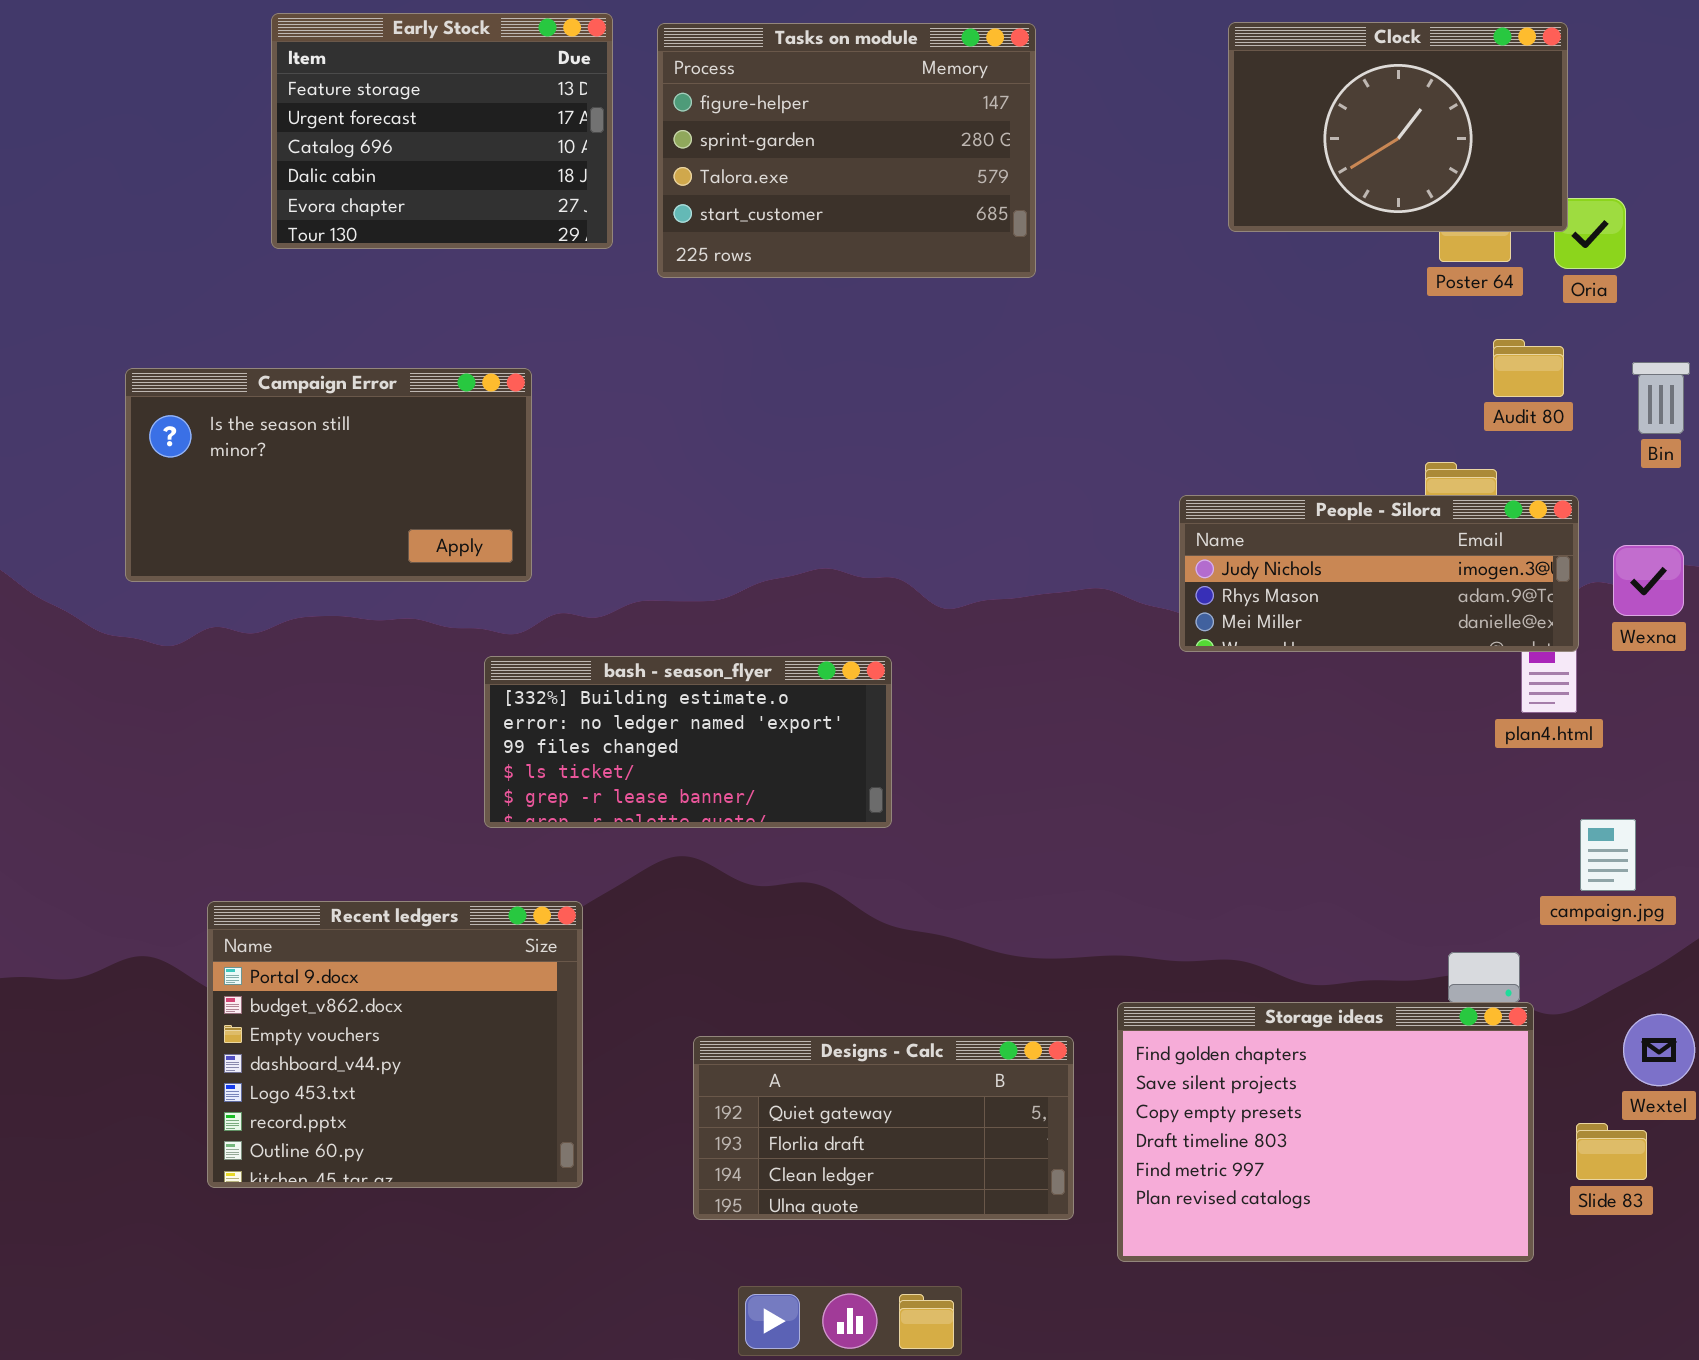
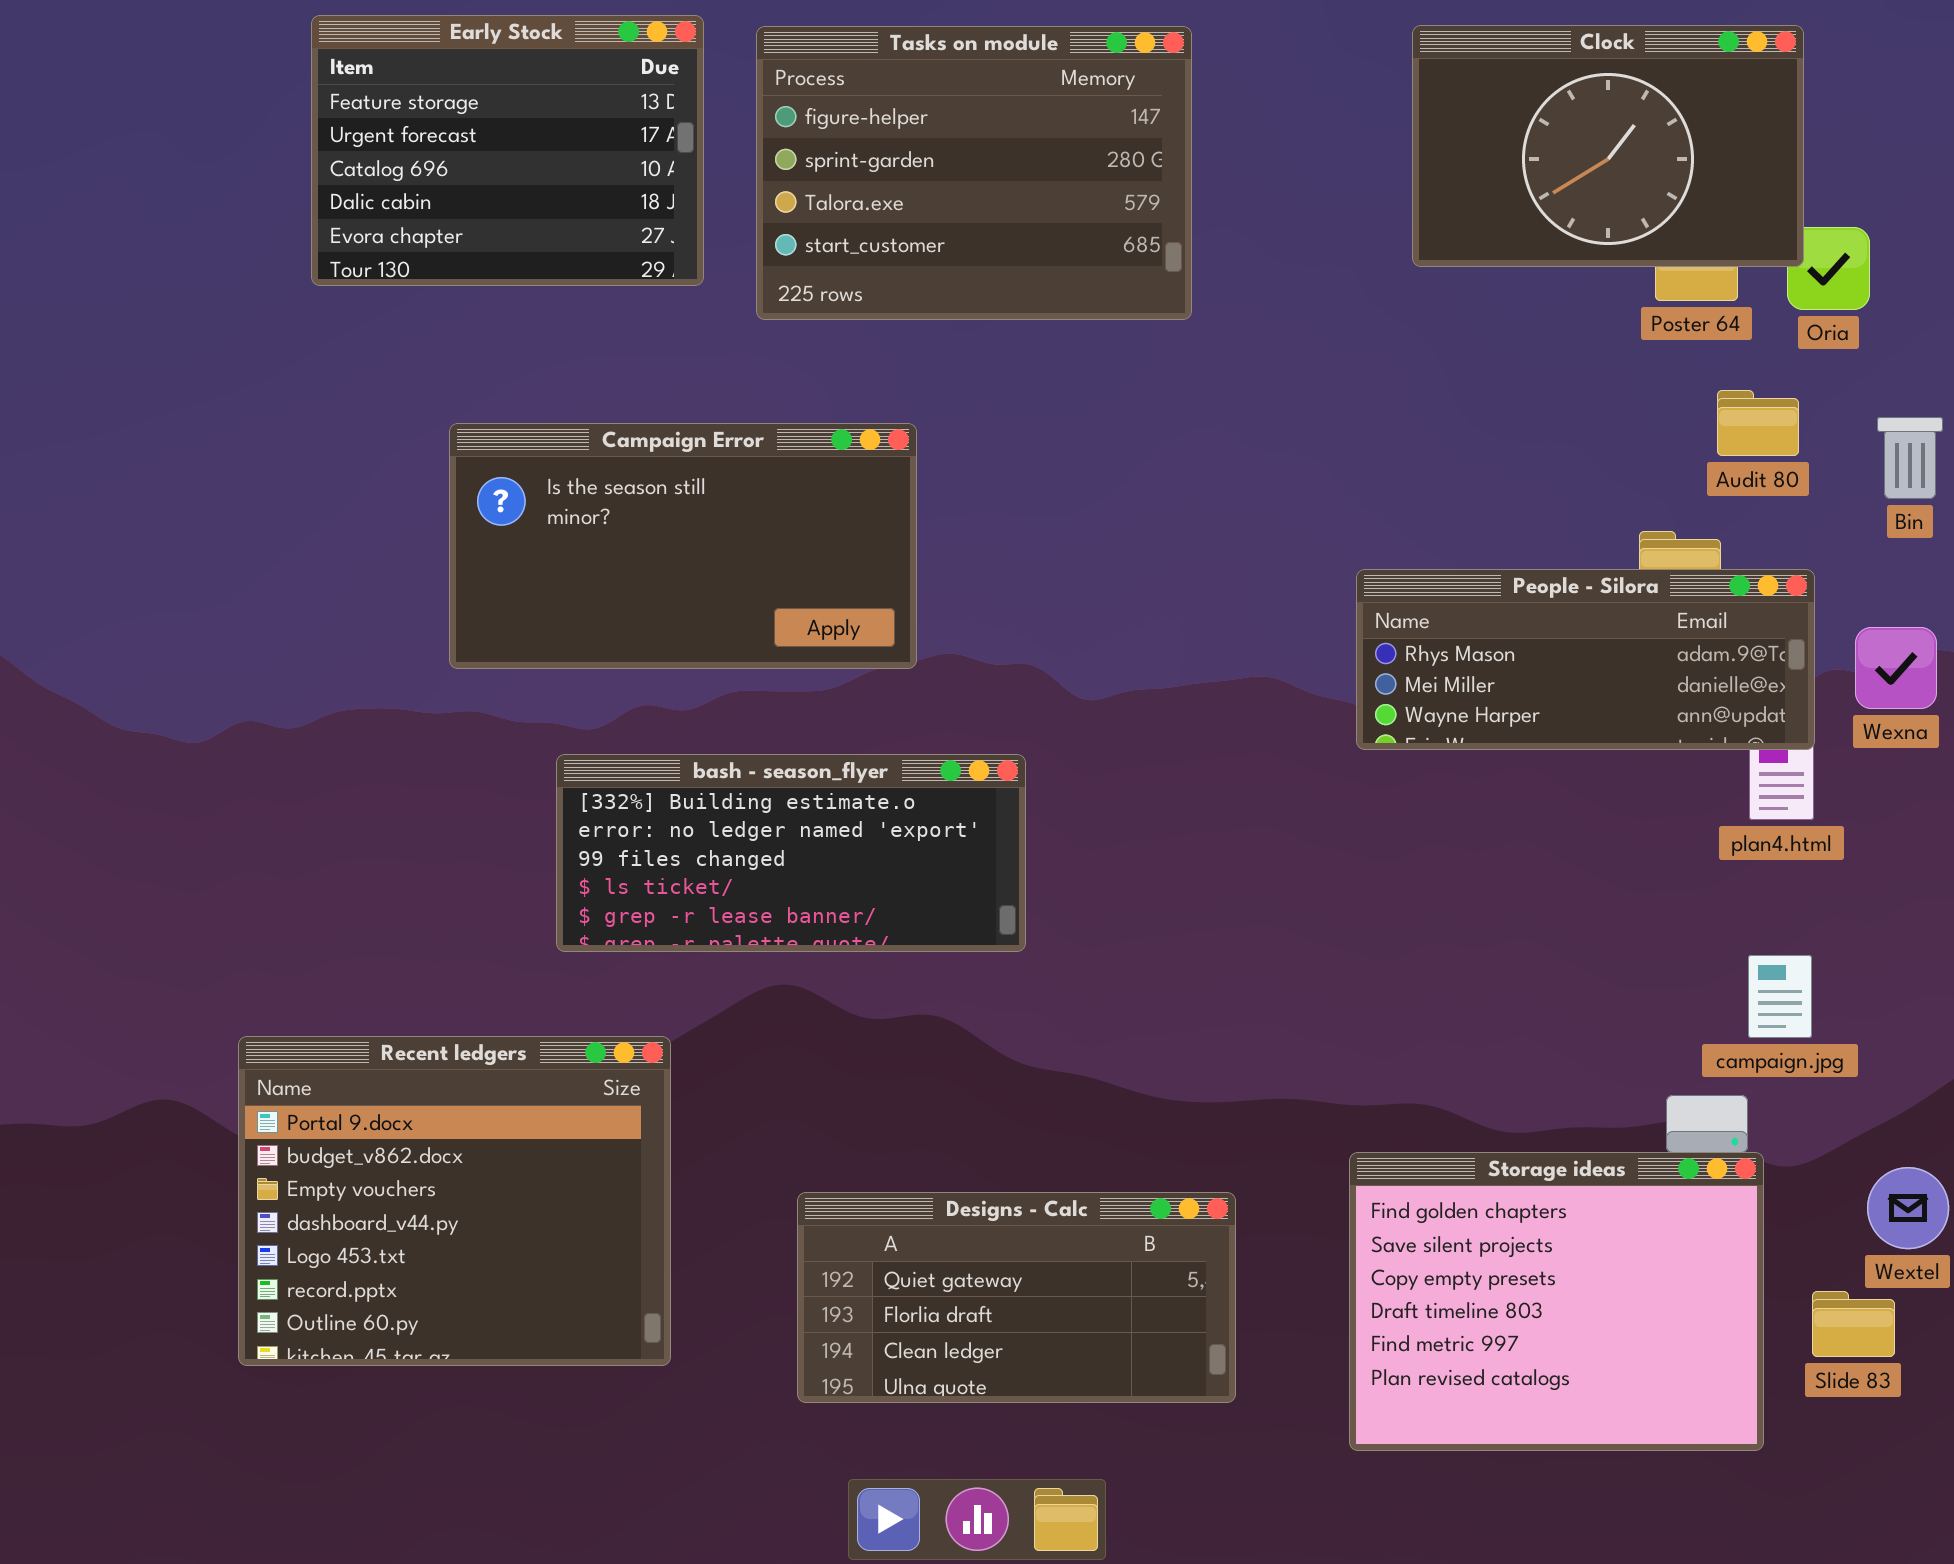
Campaign Error: [125,368,532,582] -> [449,423,917,669], moved
People - Silora: [1179,495,1579,652] -> [1356,569,1815,750], scrolled down 1 row
campaign.jpg: [1580,819,1636,891] -> [1748,955,1812,1038], moved
Storage ideas: [1117,1002,1534,1262] -> [1349,1152,1764,1451], resized

